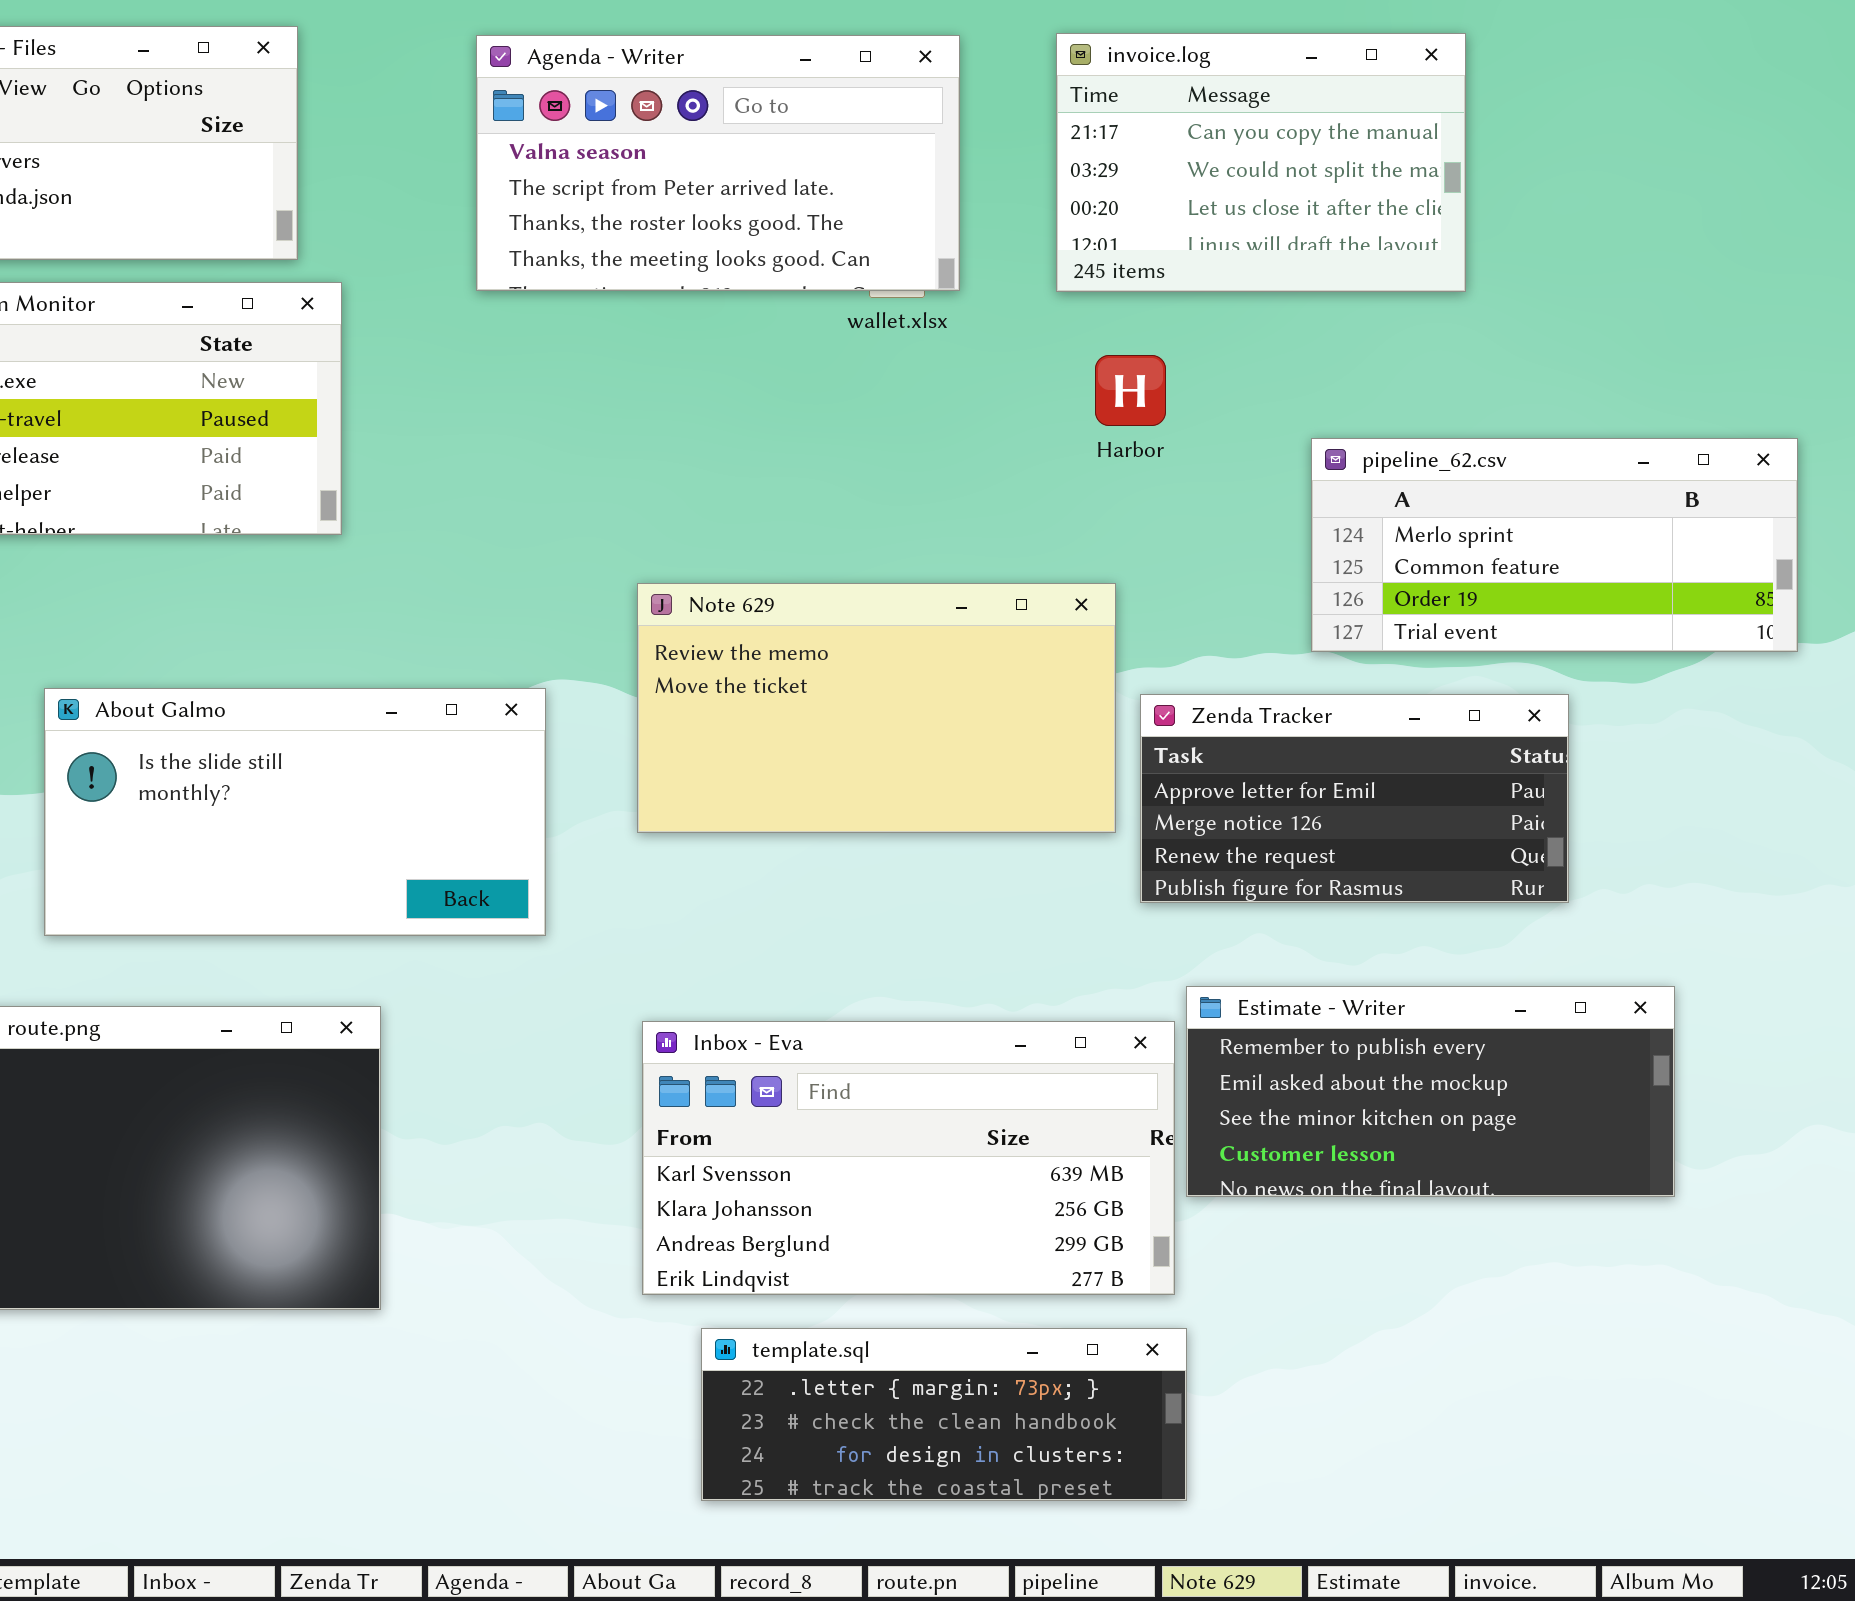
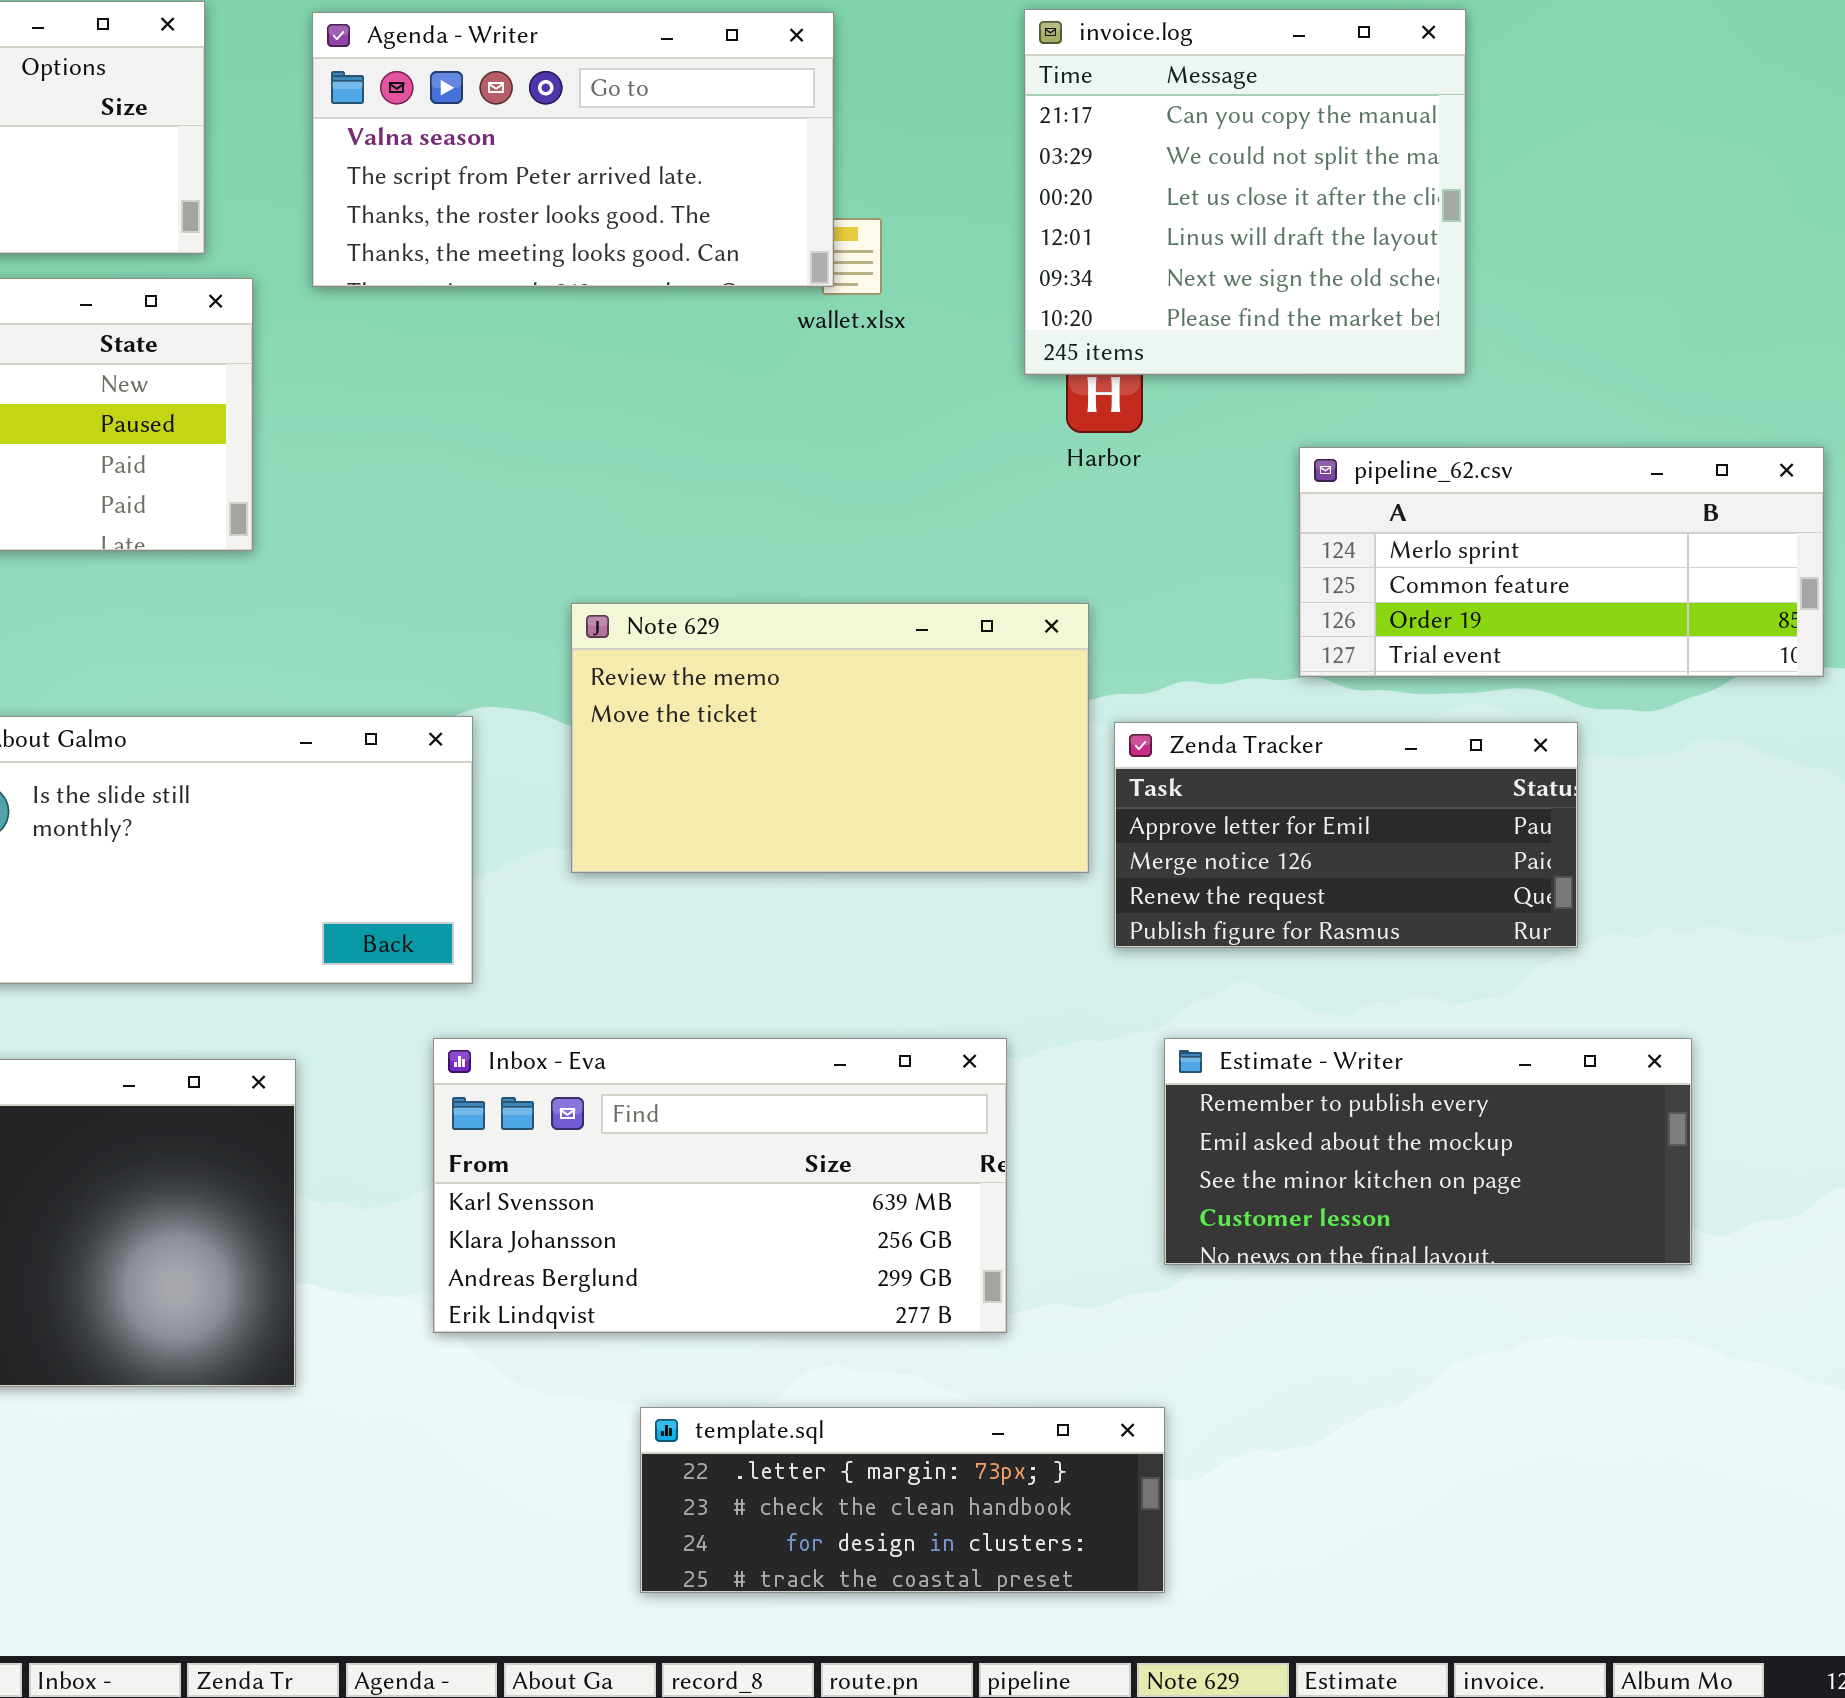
invoice.log: [1056,33,1466,292] -> [1024,9,1466,375], resized
Agenda - Writer: [476,35,960,291] -> [312,12,834,287], moved
Inbox - Eva: [642,1021,1175,1295] -> [433,1038,1007,1333], moved

